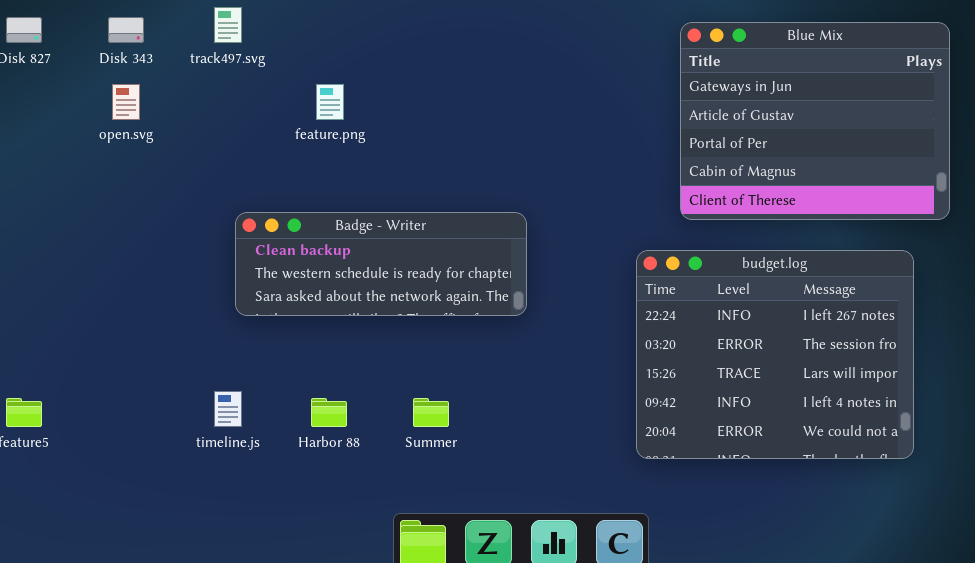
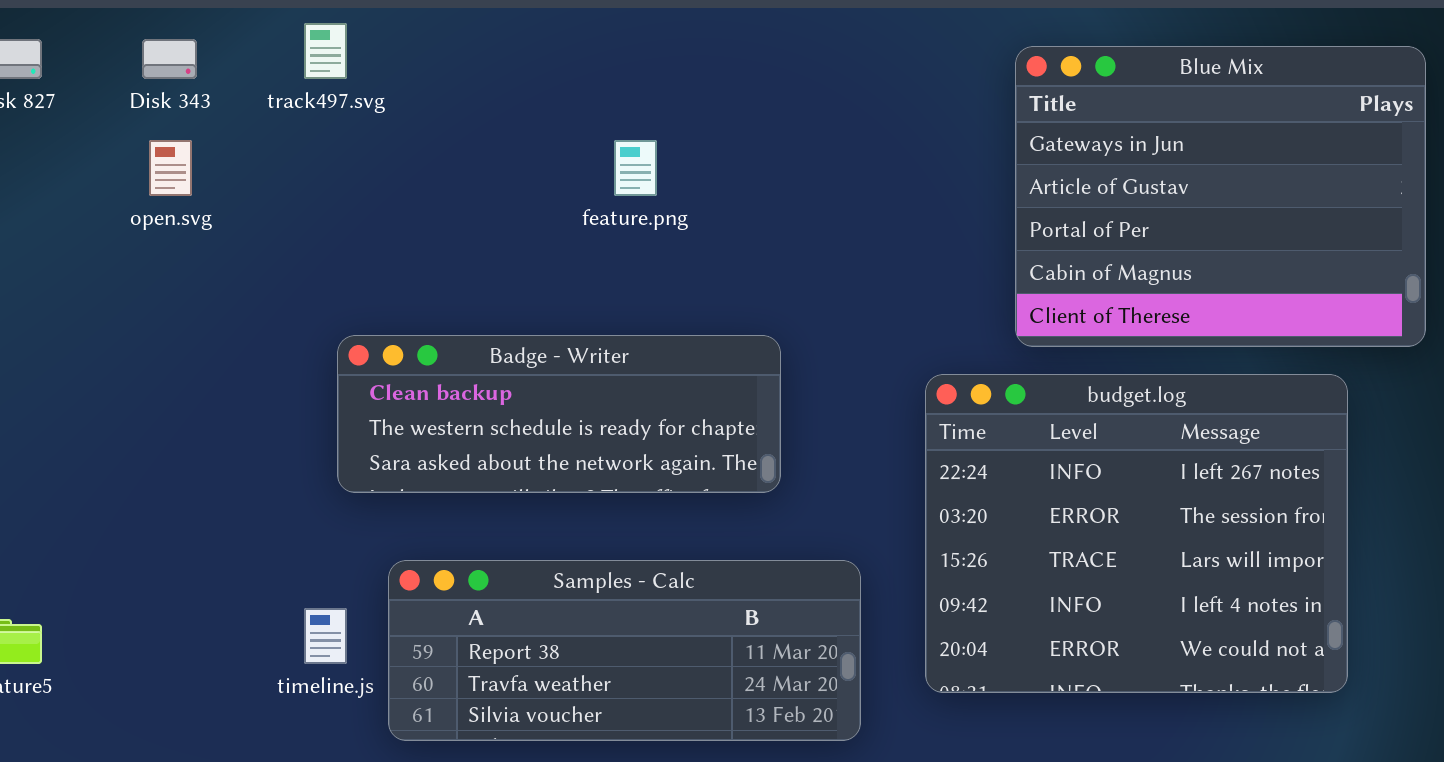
feature.png: [316,84,344,120] -> [614,140,657,196], moved
budget.log: [636,250,914,459] -> [925,374,1348,693], moved
Samples - Calc: none -> [388,560,861,741], opened

